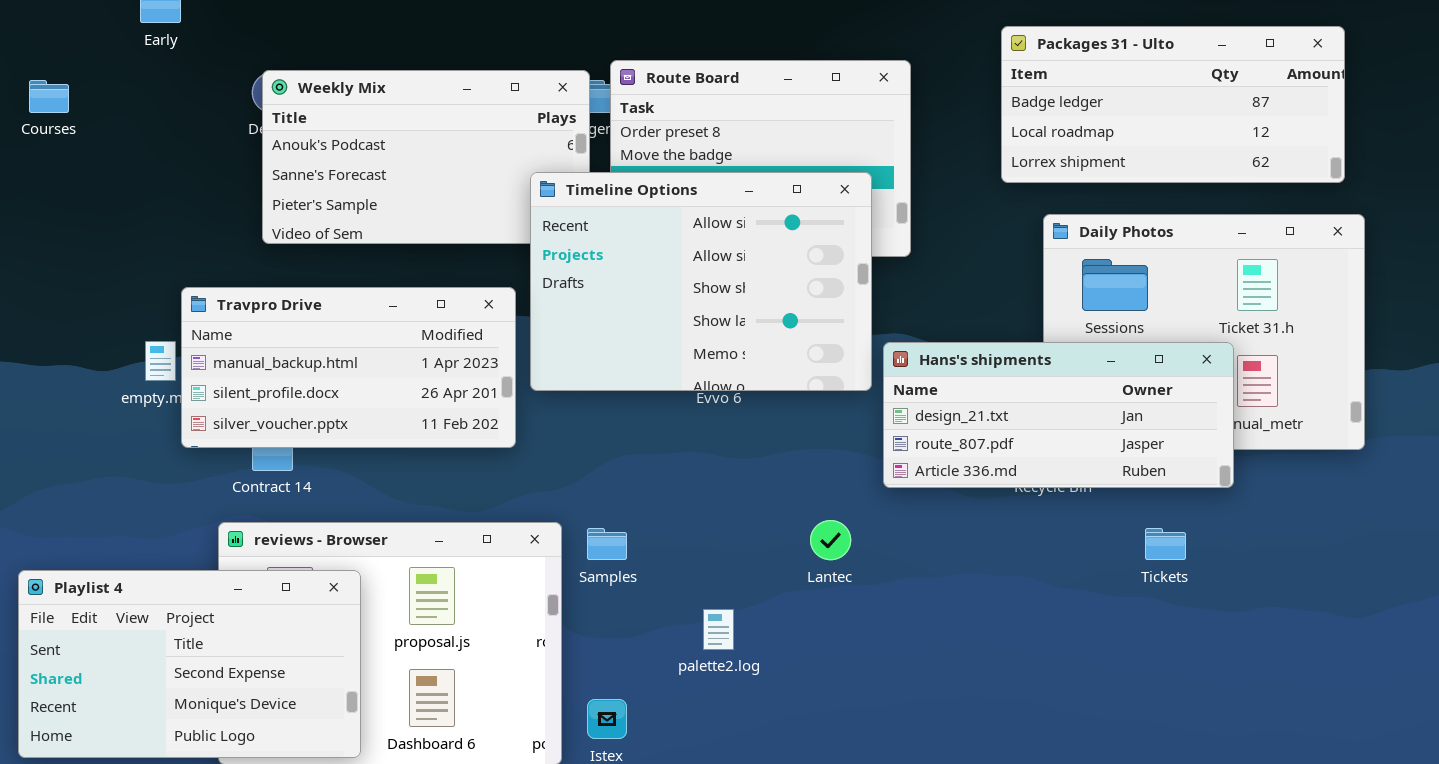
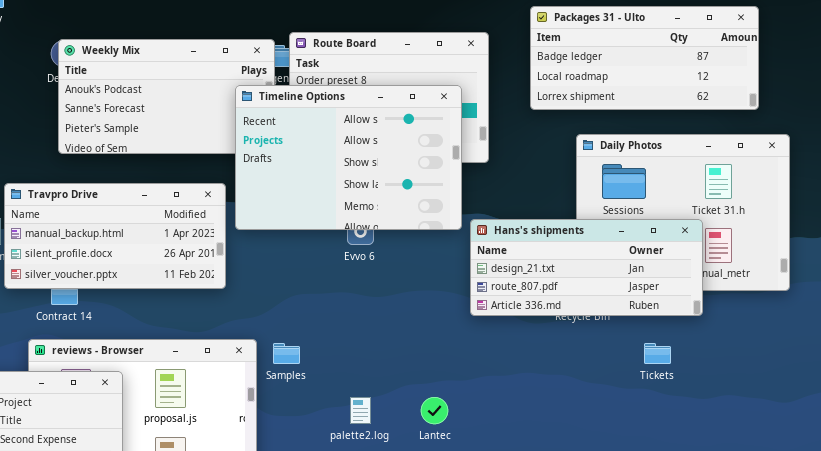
Packages 31 - Ulto: [1001,26,1345,183] -> [530,6,759,110], moved
Timeline Options: [530,172,872,391] -> [235,85,462,230], moved
Lantec: [810,520,851,560] -> [421,397,448,424], moved

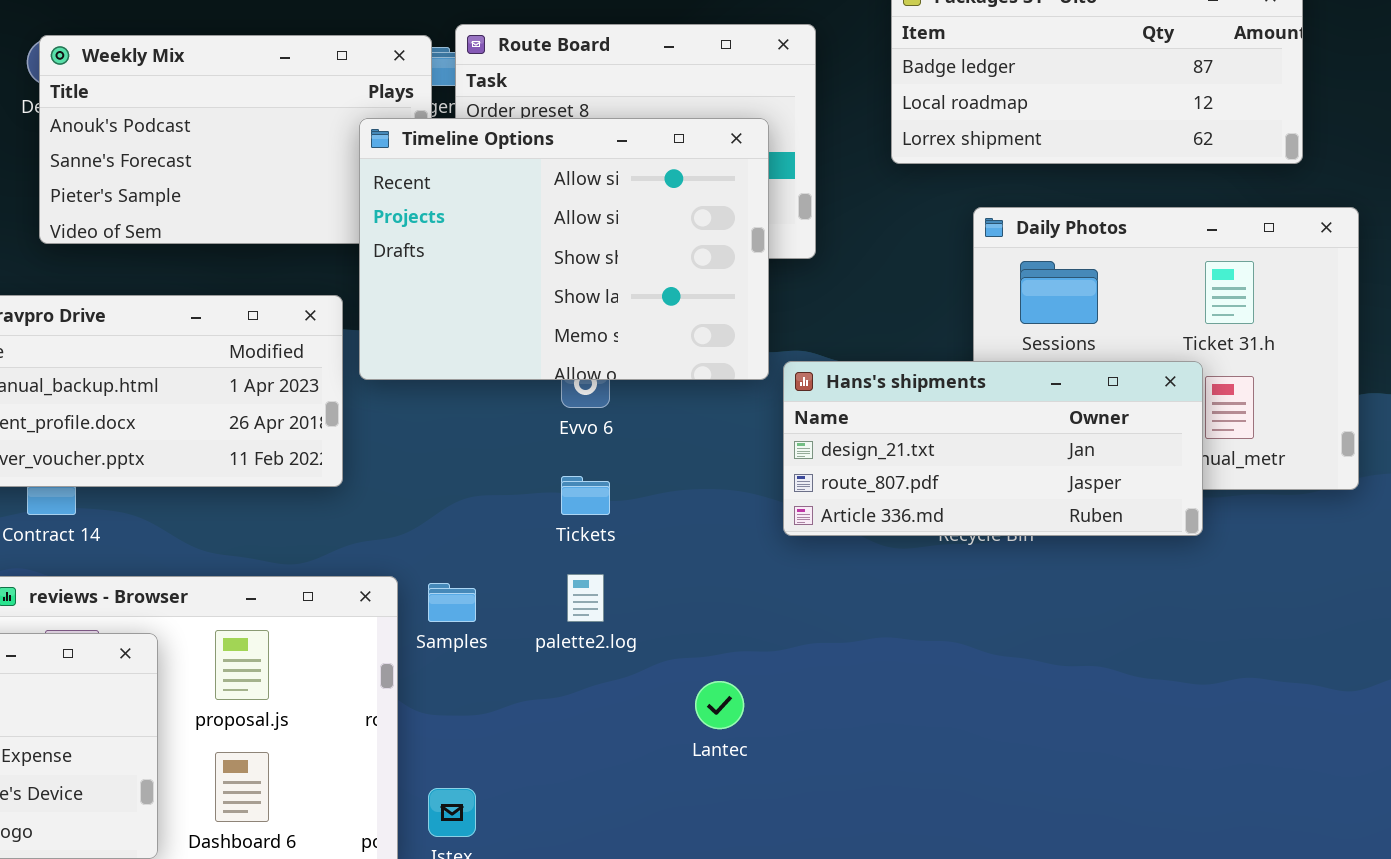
Tickets: [644,343,671,364] -> [561,476,610,515], moved
palette2.log: [350,397,371,424] -> [567,574,604,622], moved

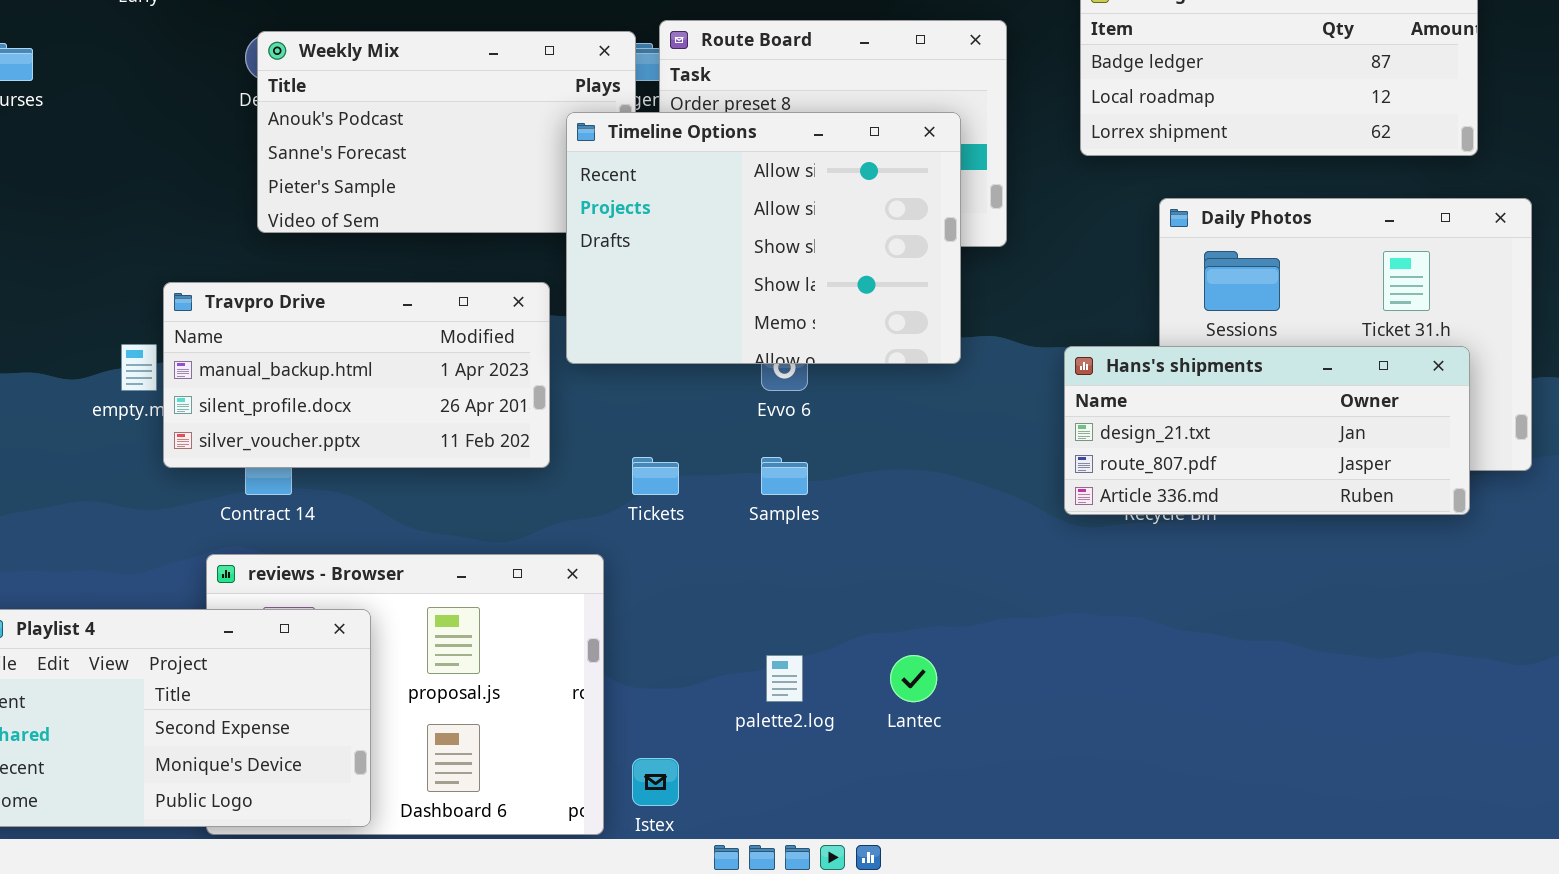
Hans's shipments: [783,361,1203,536] -> [1064,346,1470,515], moved
Tickets: [561,476,610,515] -> [632,457,679,495], moved
palette2.log: [567,574,604,622] -> [766,655,803,702], moved
Samples: [428,583,476,622] -> [761,457,808,495], moved

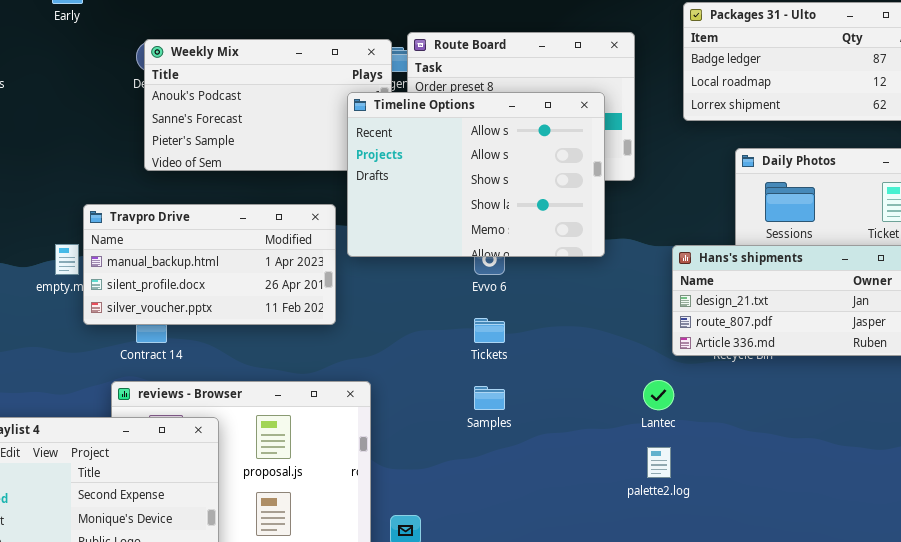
Tickets: [632,457,679,495] -> [474,318,505,343], moved
Samples: [761,457,808,495] -> [474,386,505,410], moved
palette2.log: [766,655,803,702] -> [647,447,671,478], moved
Lantec: [890,655,937,702] -> [643,380,674,410], moved

